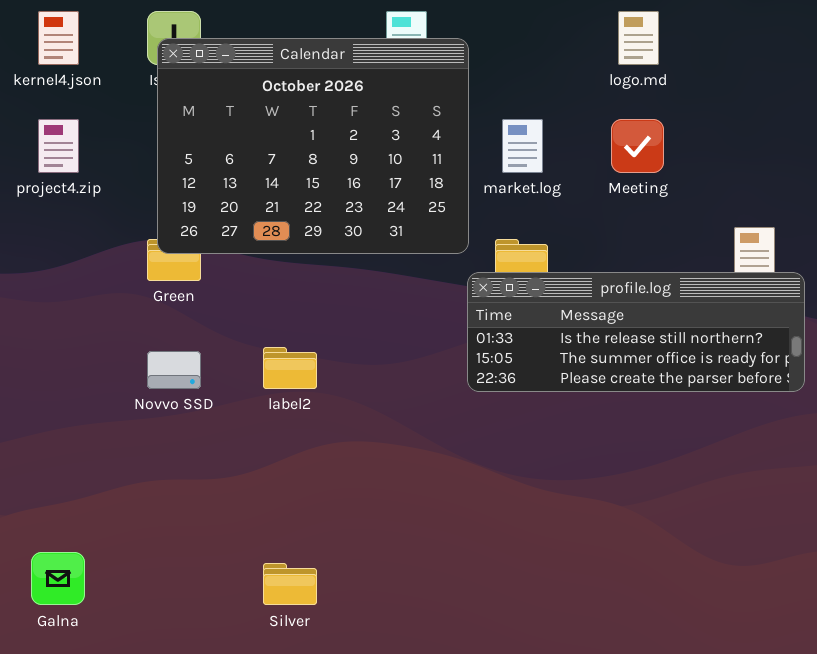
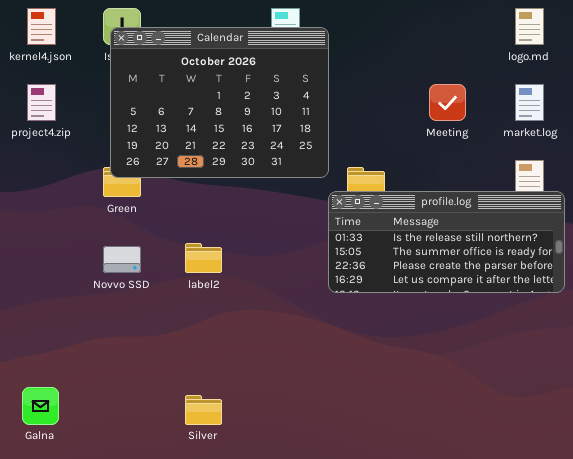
logo.md: [618,11,659,65] -> [515,8,544,45], moved
market.log: [502,119,543,173] -> [515,84,544,121], moved
profile.log: [467,272,805,392] -> [328,191,565,293], resized

